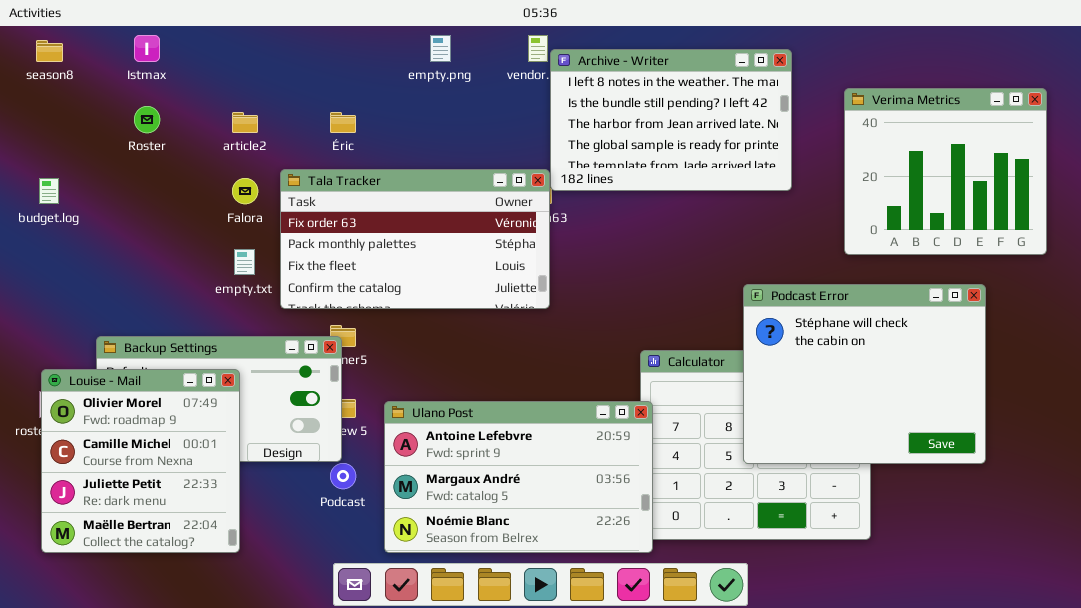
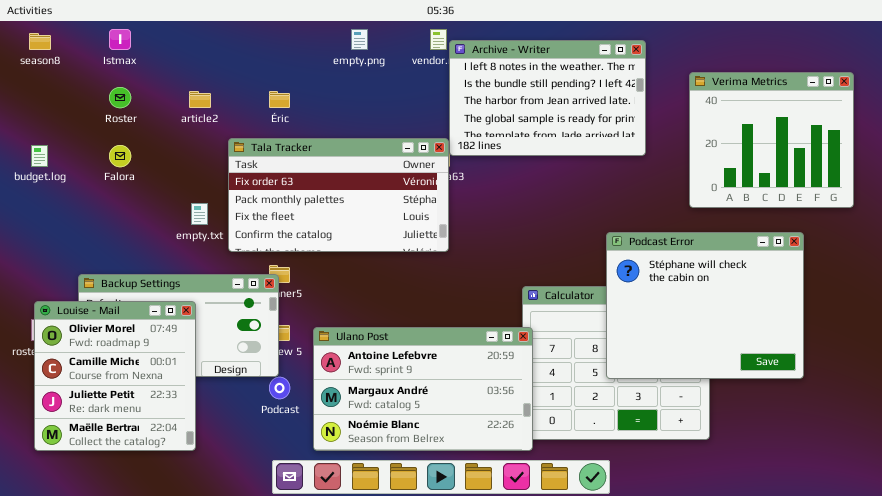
Falora: [232,178,258,204] -> [109,145,131,167], moved

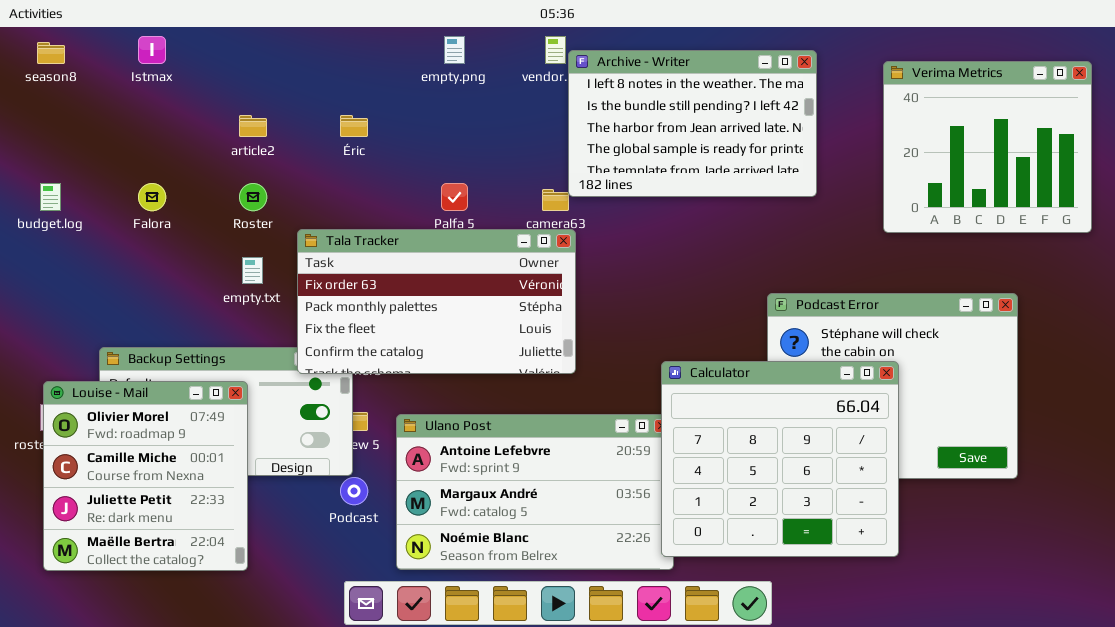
Verima Metrics: [689,72,854,208] -> [883,61,1092,233], moved
Roster: [109,87,131,108] -> [239,183,267,211], moved
Tala Tracker: [228,138,449,252] -> [297,229,576,374], moved
Calculator: [522,286,710,440] -> [661,361,899,557], raised

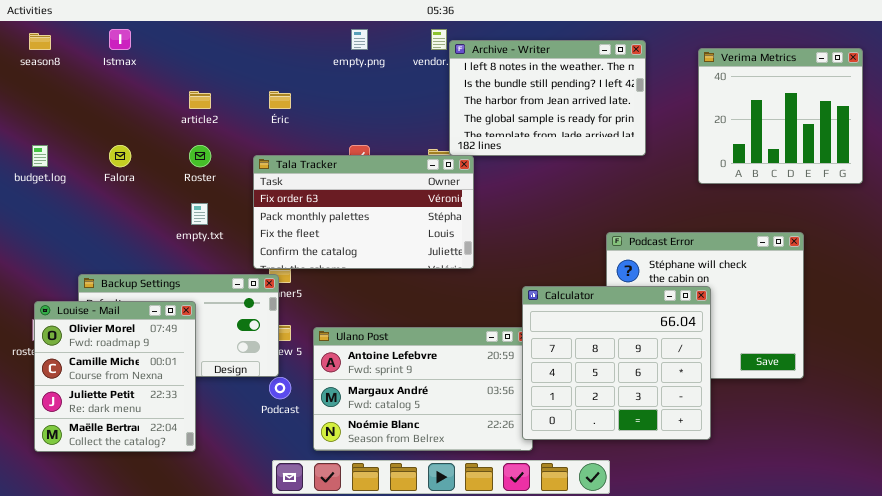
Tala Tracker: [297,229,576,374] -> [253,155,474,269], moved

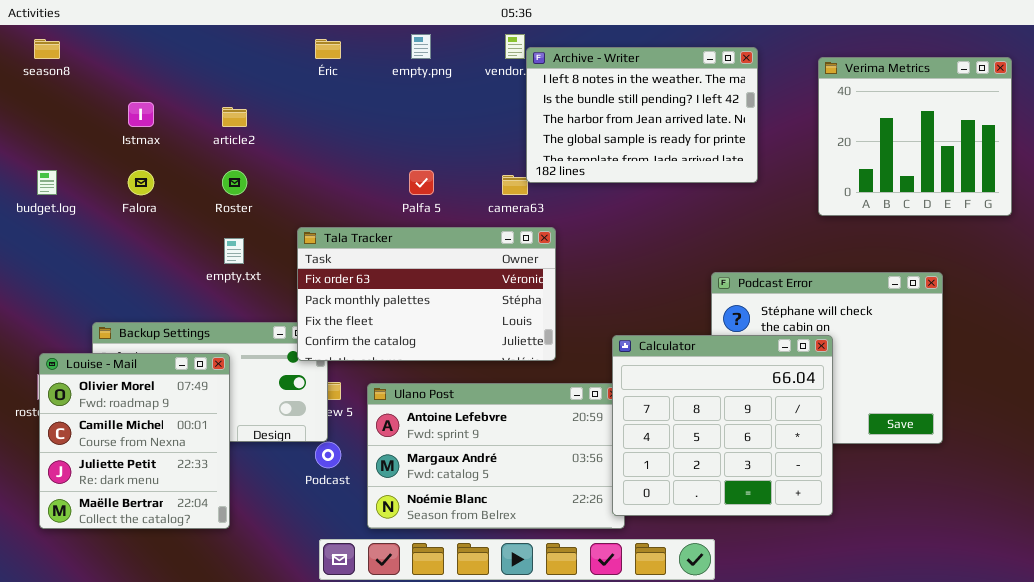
Istmax: [109,29,131,50] -> [128,102,154,127], moved
Éric: [269,91,291,109] -> [315,39,341,59], moved
Tala Tracker: [253,155,474,269] -> [297,227,556,361], moved

